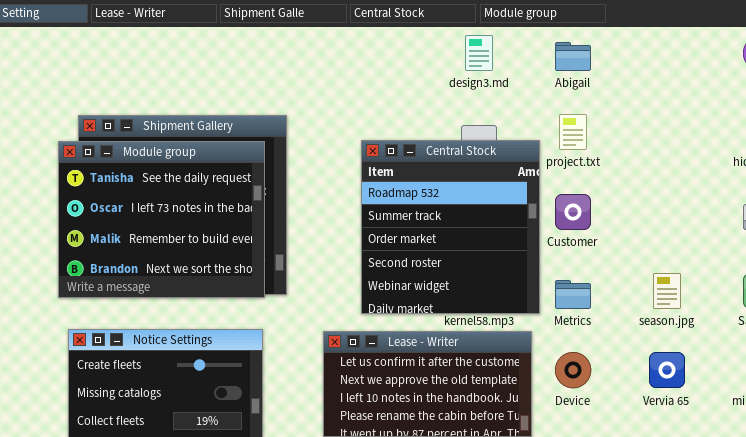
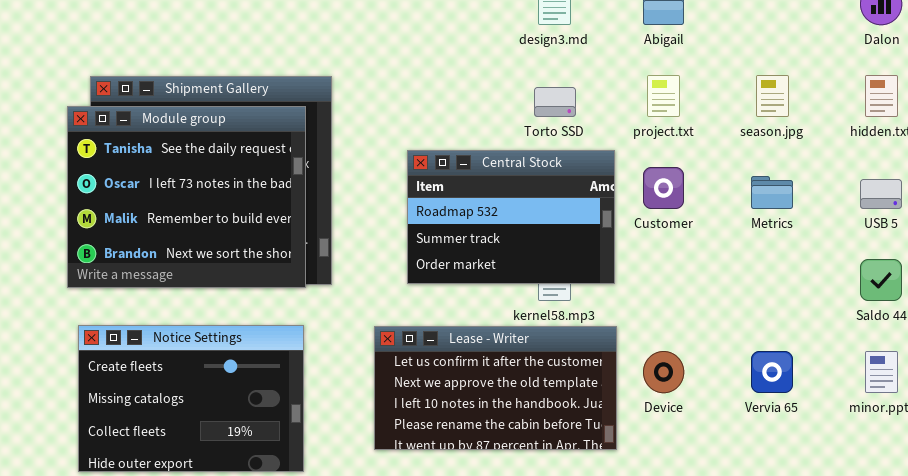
Central Stock: [361,140,540,314] -> [407,150,615,284], moved, resized
season.jpg: [653,273,681,309] -> [756,75,789,117], moved
Metrics: [555,280,591,309] -> [751,176,793,209], moved

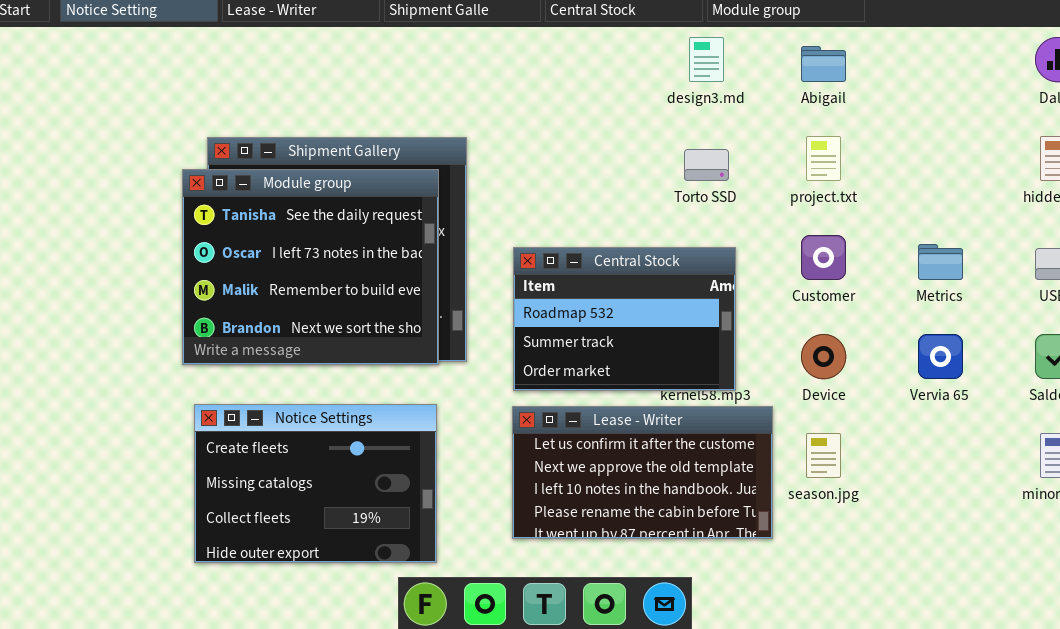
season.jpg: [756,75,789,117] -> [806,433,841,478], moved
Central Stock: [407,150,615,284] -> [513,247,736,391], moved
Device: [643,351,684,393] -> [801,334,846,379], moved
Vervia 65: [751,351,793,393] -> [918,334,963,379], moved

